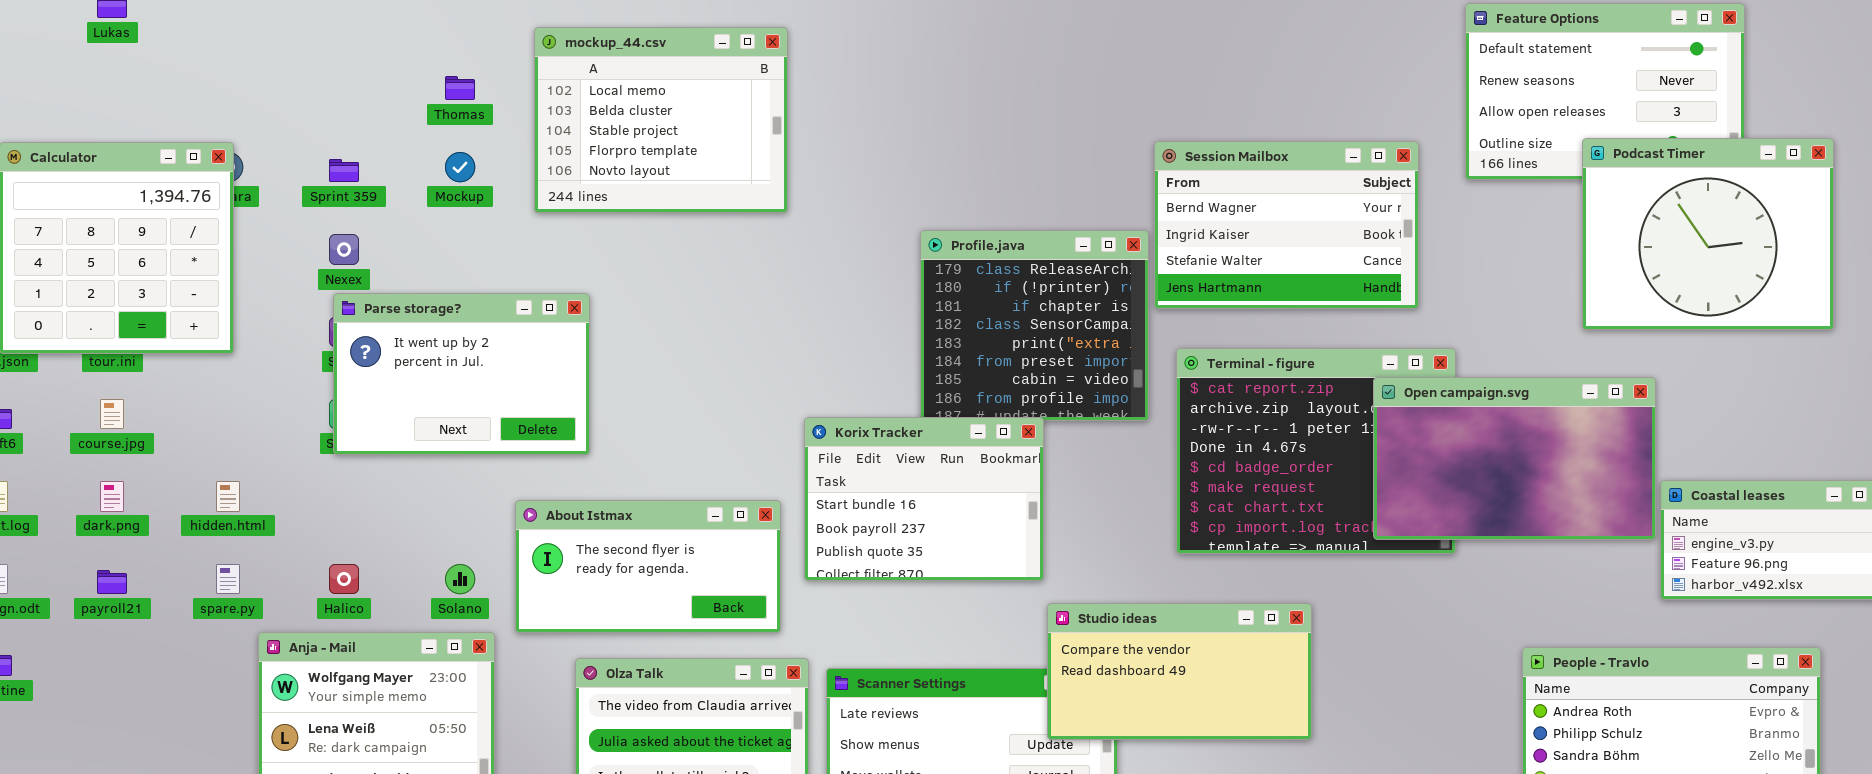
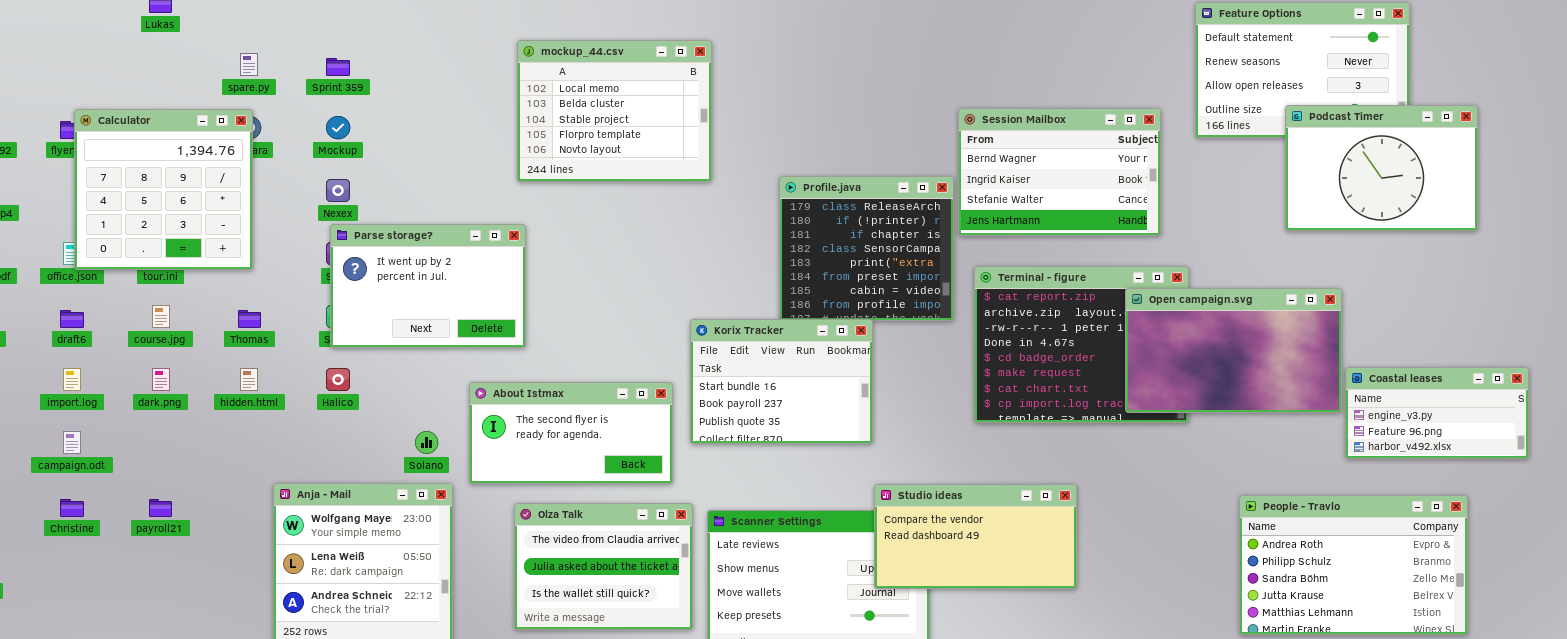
mockup_44.csv: [534,27,788,213] -> [517,40,712,182], moved
Thomas: [445,76,475,100] -> [238,310,261,328], moved
Podcast Timer: [1582,138,1834,330] -> [1285,105,1478,231], resized
Mockup: [445,152,475,182] -> [326,116,350,139], moved
Sprint 359: [329,159,359,182] -> [326,58,350,76], moved
spare.py: [216,564,240,594] -> [240,53,258,76], moved
Halico: [329,564,359,594] -> [326,368,350,391], moved
payroll21: [97,570,127,594] -> [149,499,172,517], moved
Studio ideas: [1047,603,1312,740] -> [874,484,1077,589], moved

